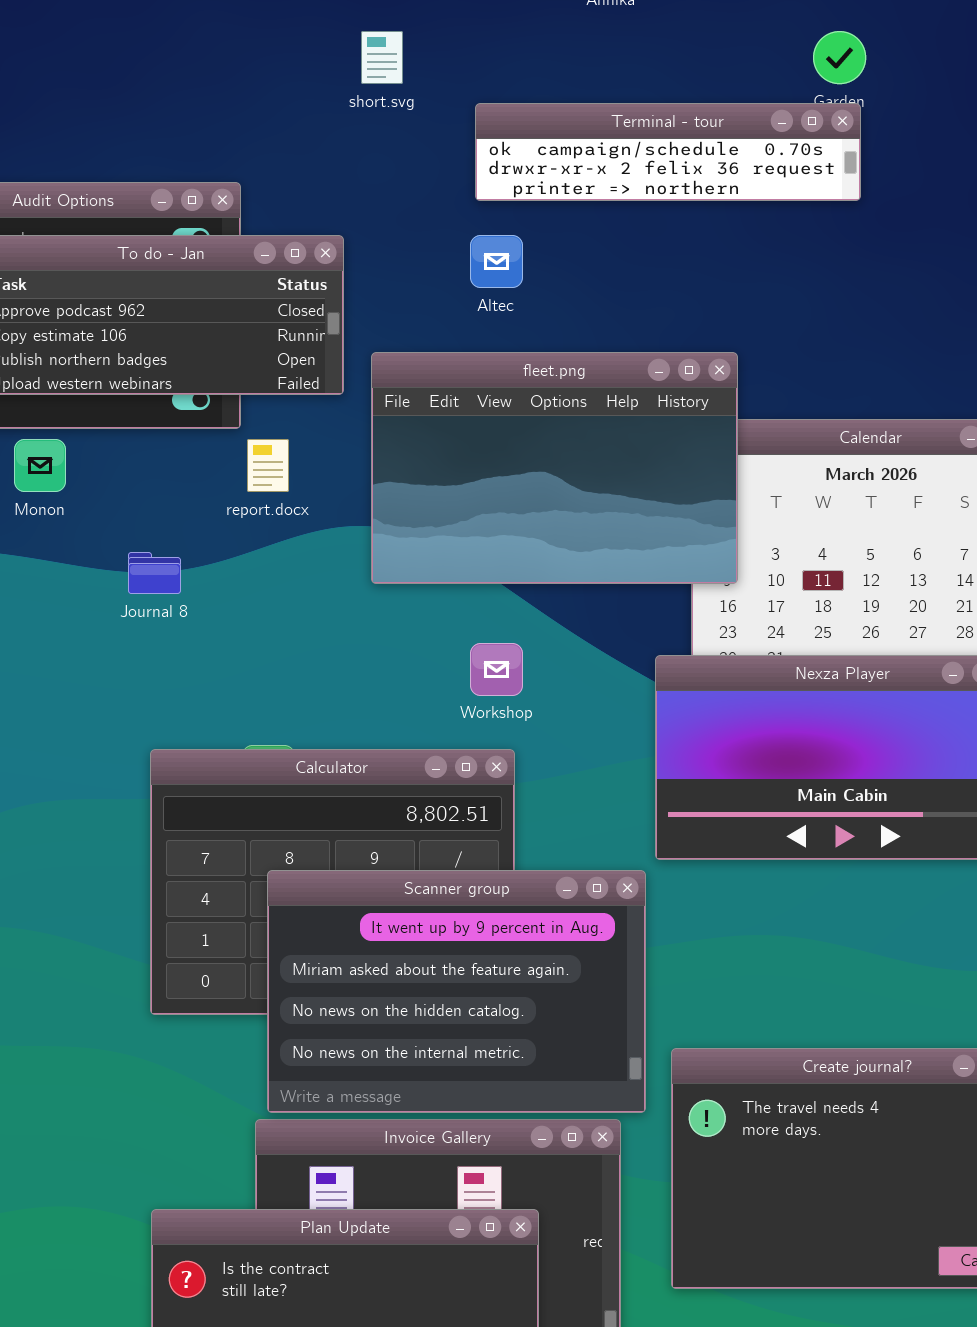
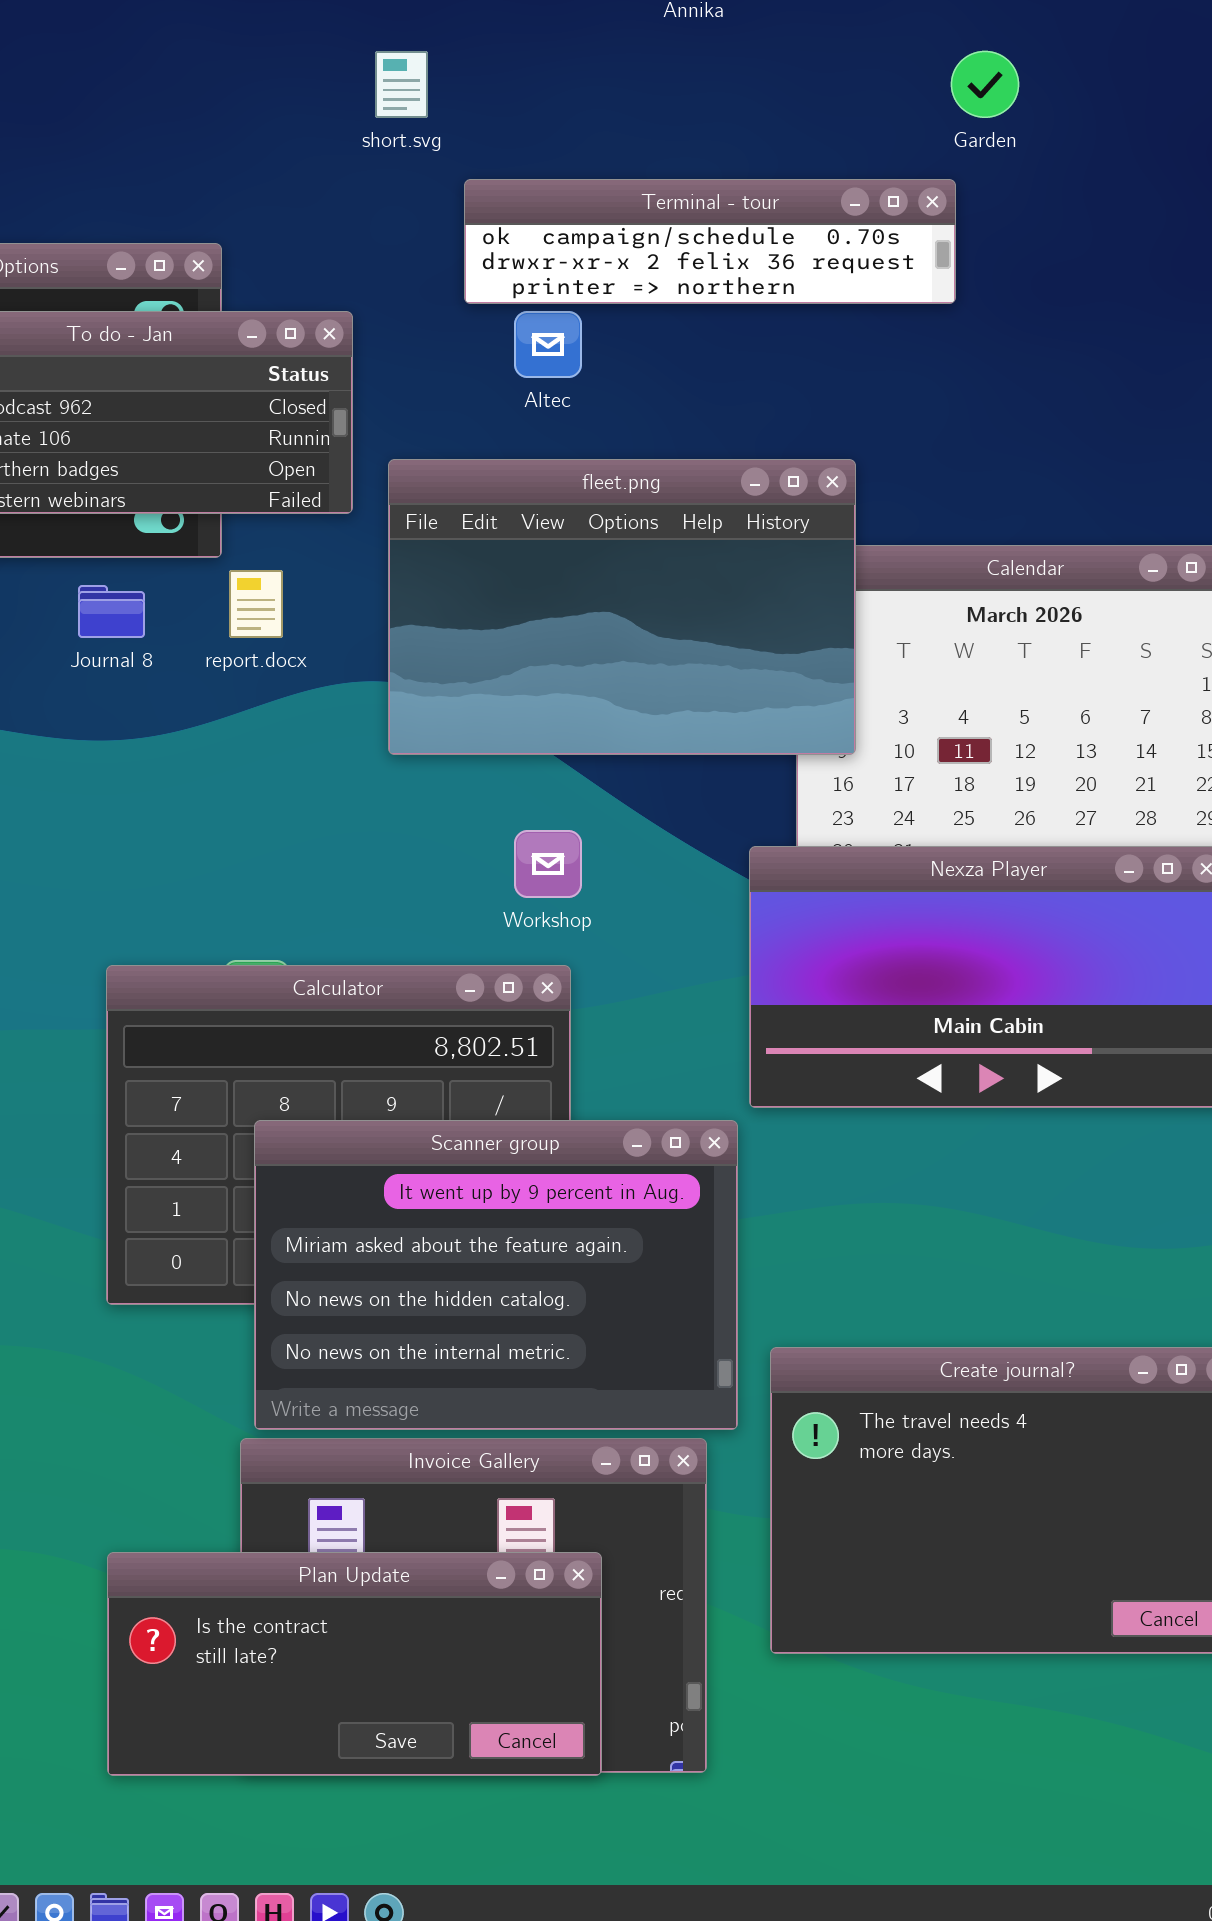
Terminal - tour: [475,103,861,201] -> [464,179,956,304], moved
Journal 8: [128,552,181,594] -> [78,585,145,638], moved

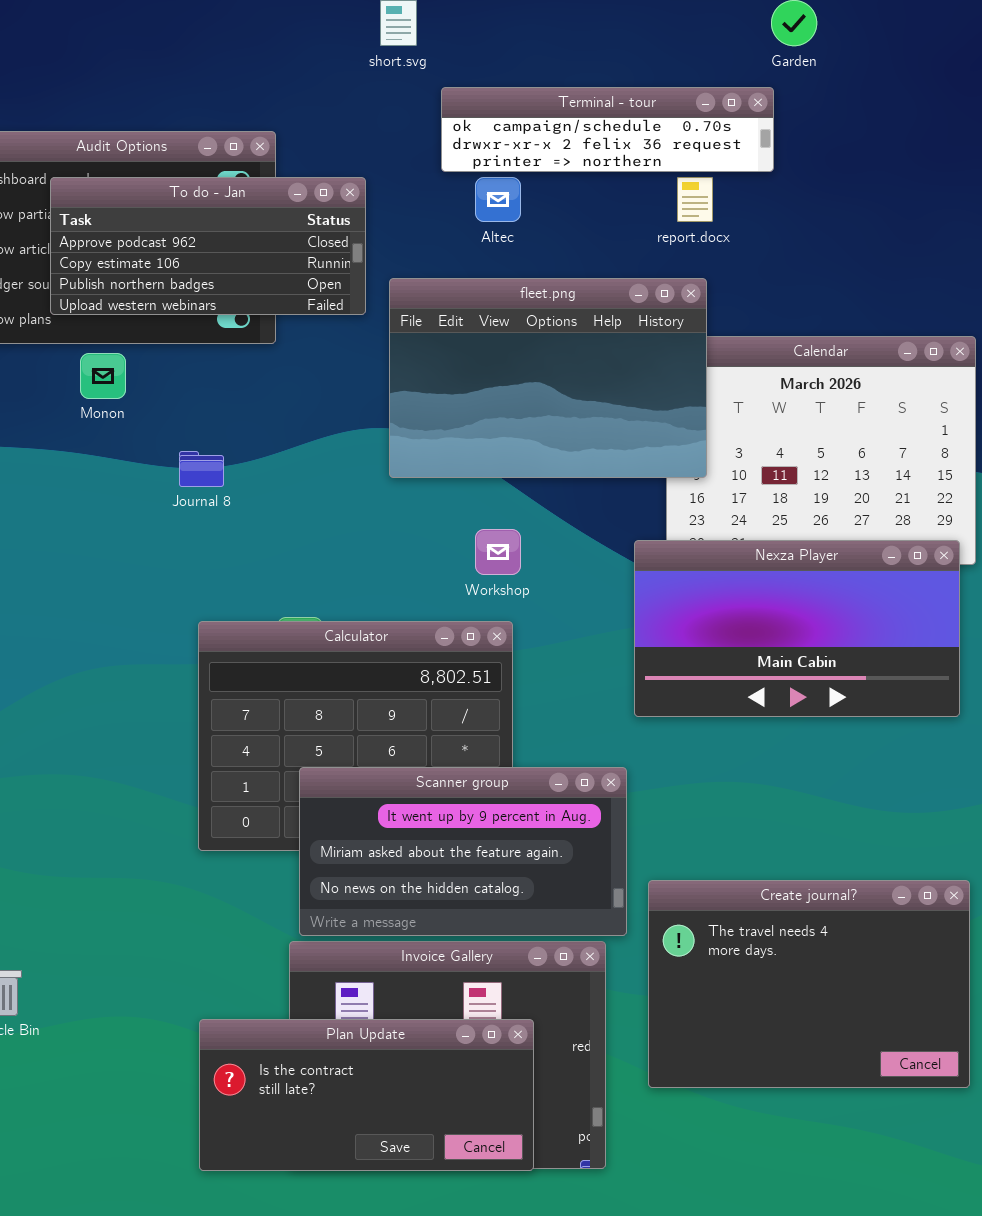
report.docx: [229,570,283,638] -> [677,177,713,222], moved
Journal 8: [78,585,145,638] -> [179,451,224,487], moved
Scanner group: [254,1120,738,1430] -> [299,767,627,936], resized

